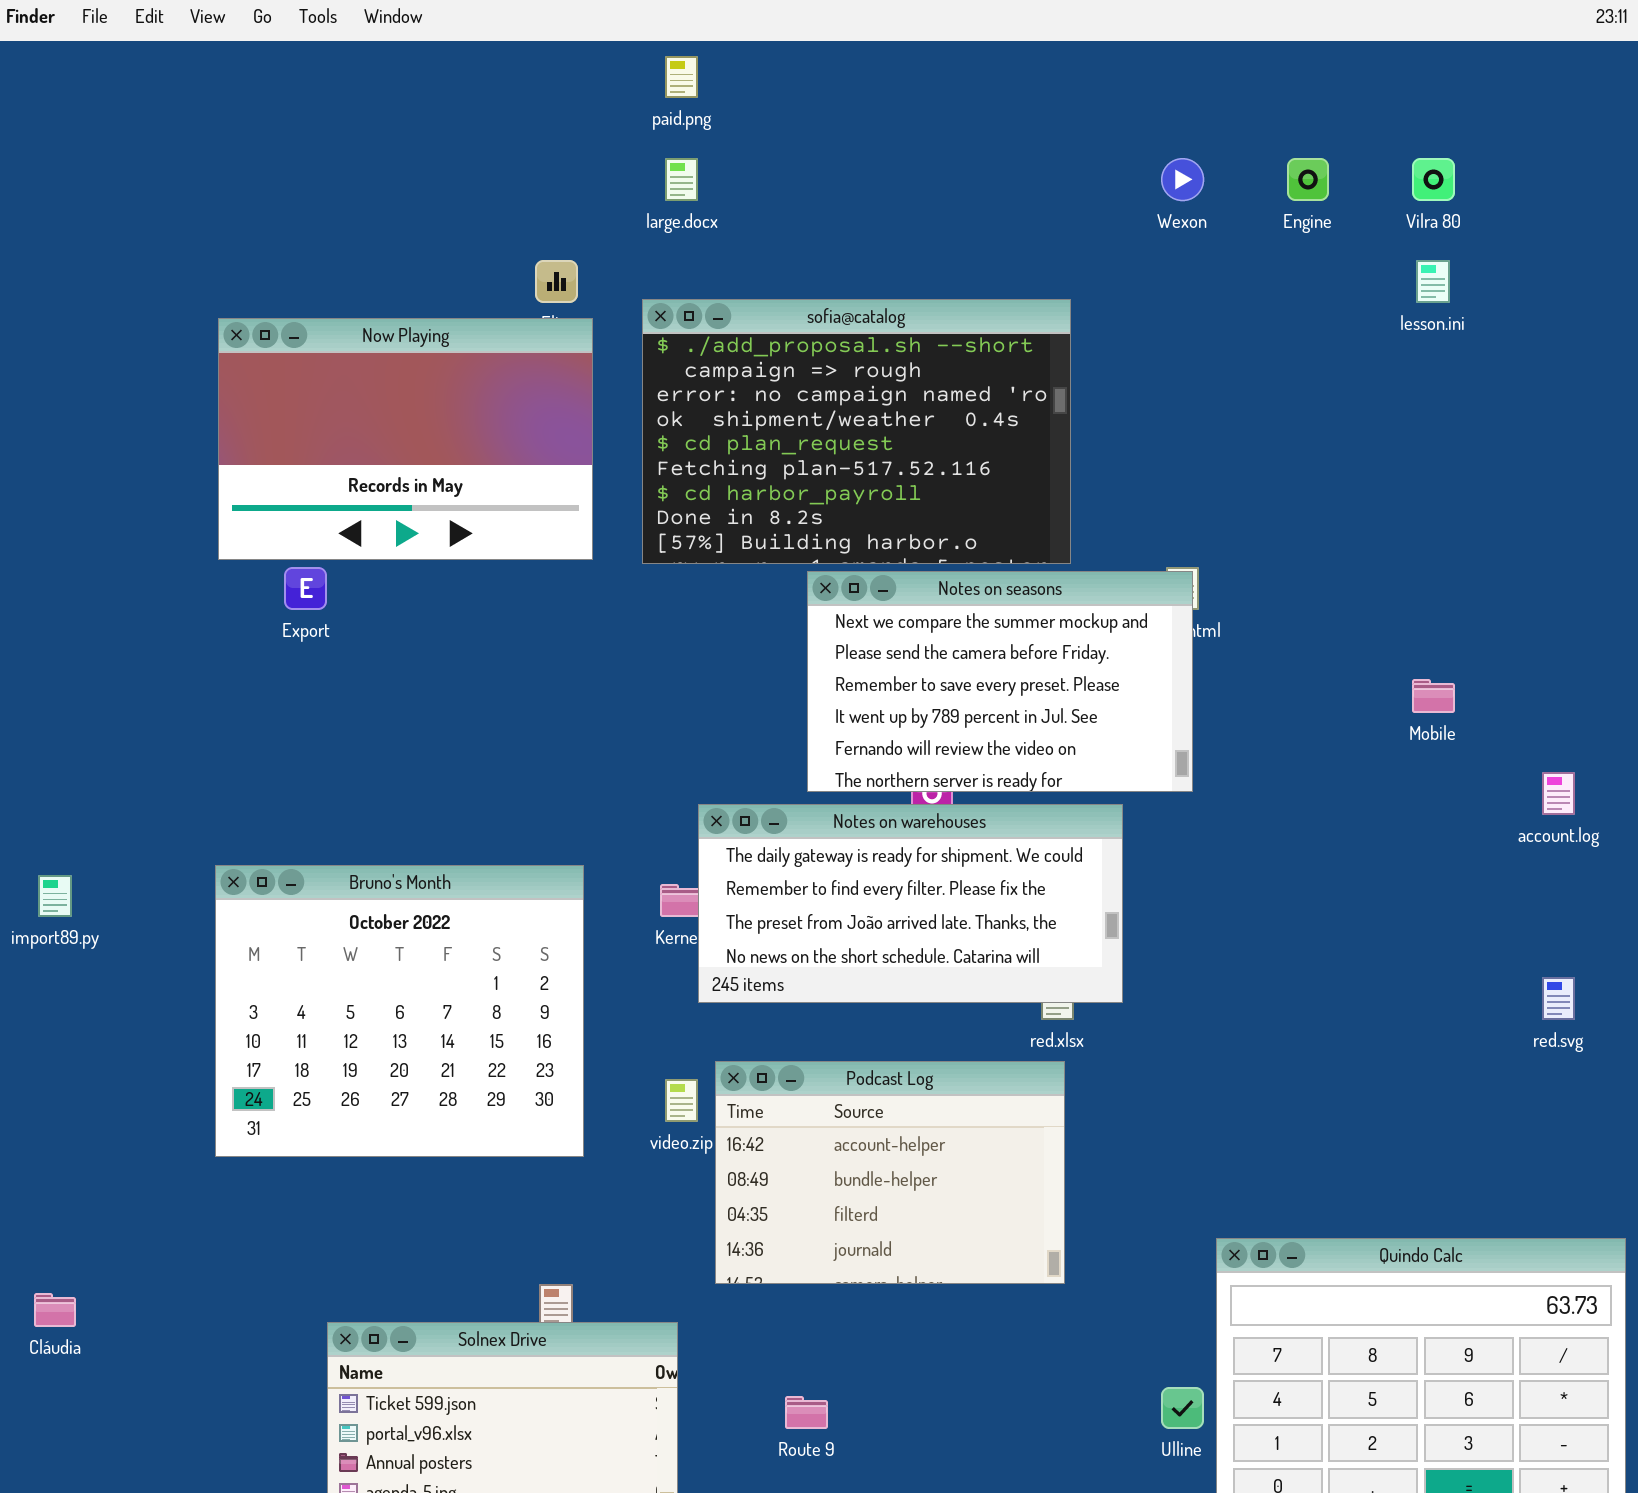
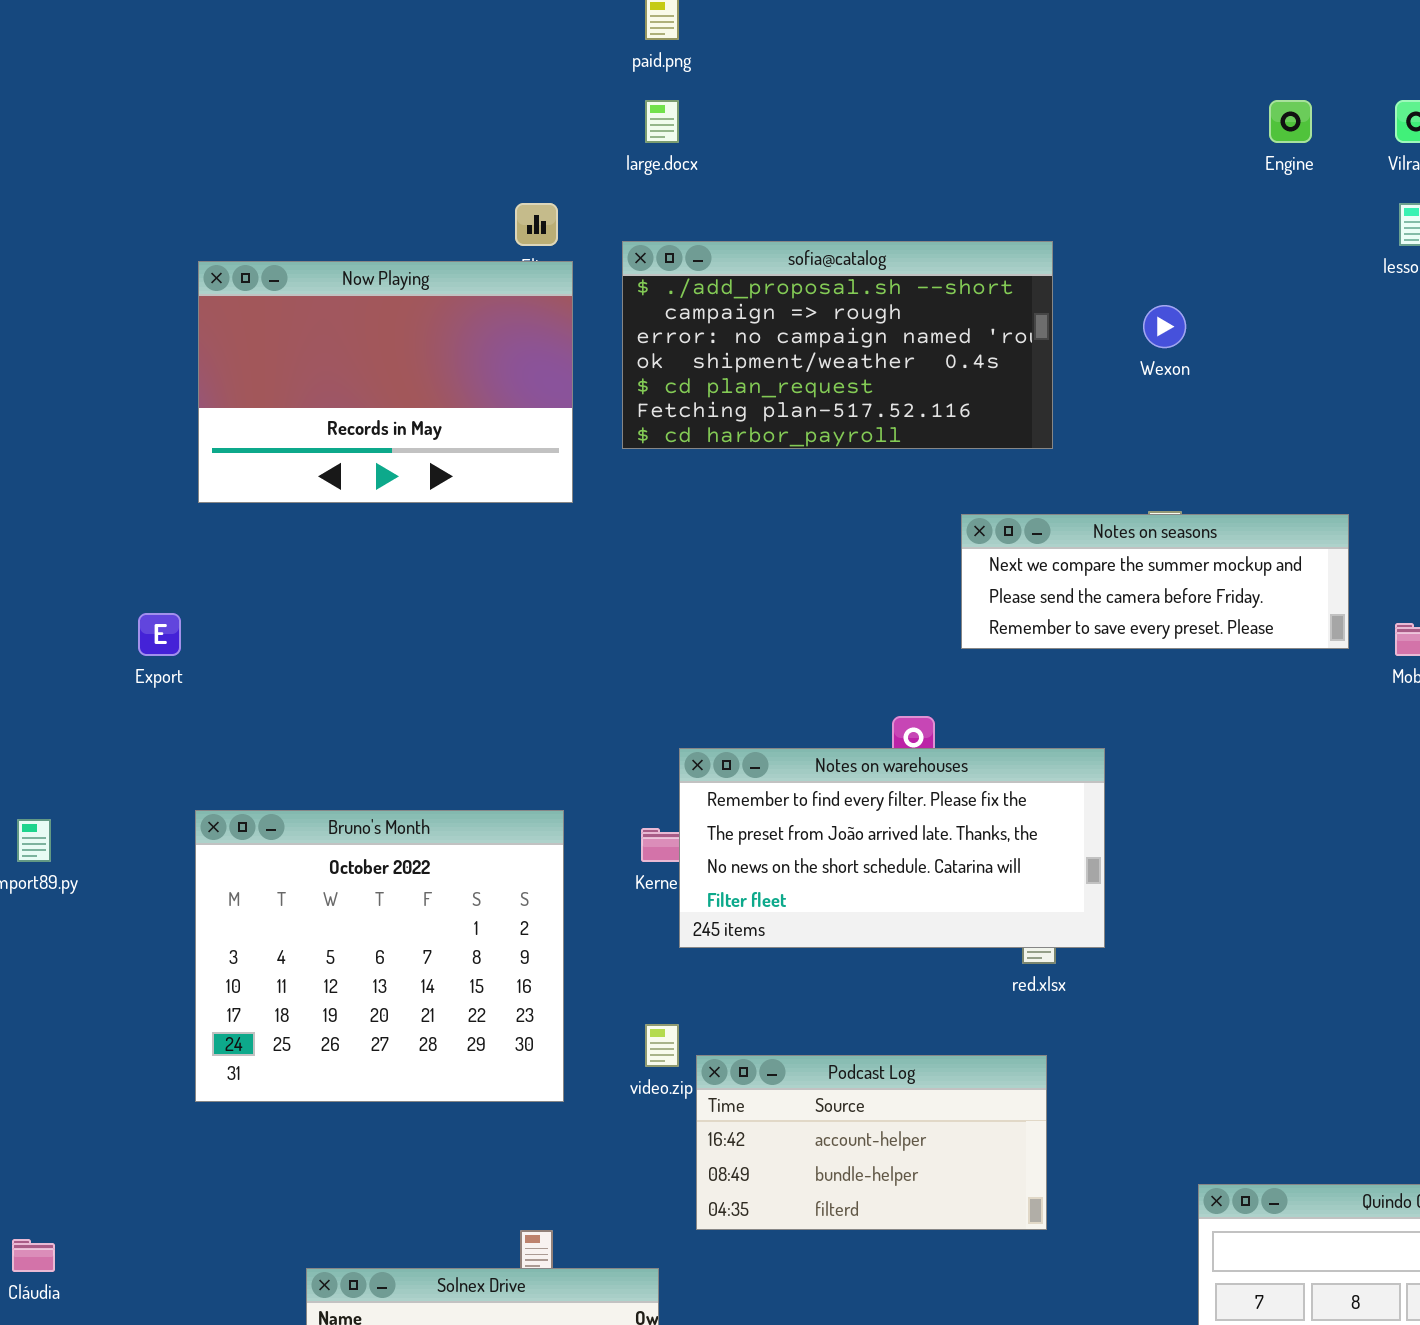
Wexon: [1161,158,1204,201] -> [1143,305,1186,348], moved
sofia@catalog: [642,299,1071,564] -> [622,241,1053,449], resized
Export: [284,567,327,610] -> [138,613,181,656], moved
Notes on seasons: [807,571,1193,792] -> [961,514,1349,649], moved, resized
Notes on warehouses: [698,804,1123,1003] -> [679,748,1105,948], scrolled down 1 row
Podcast Log: [715,1061,1065,1284] -> [696,1055,1047,1230], resized

